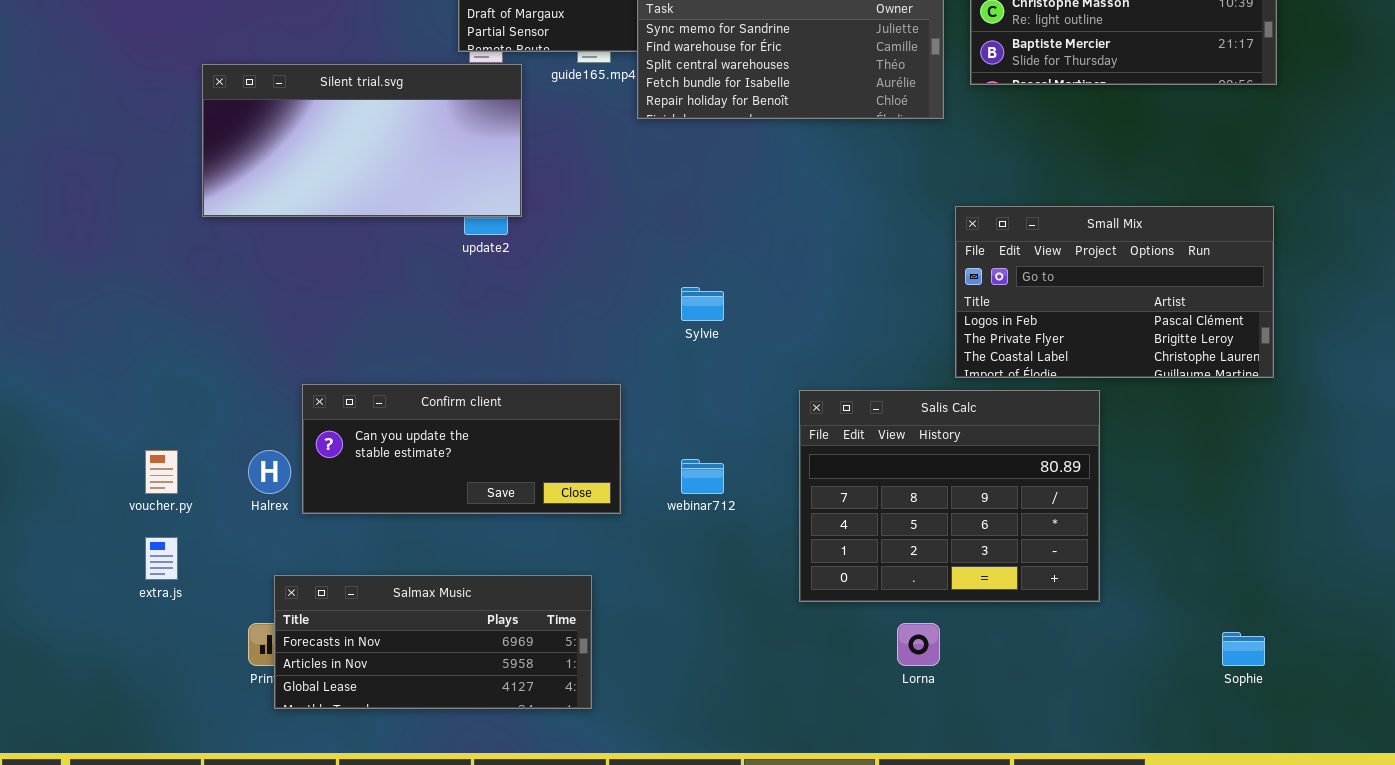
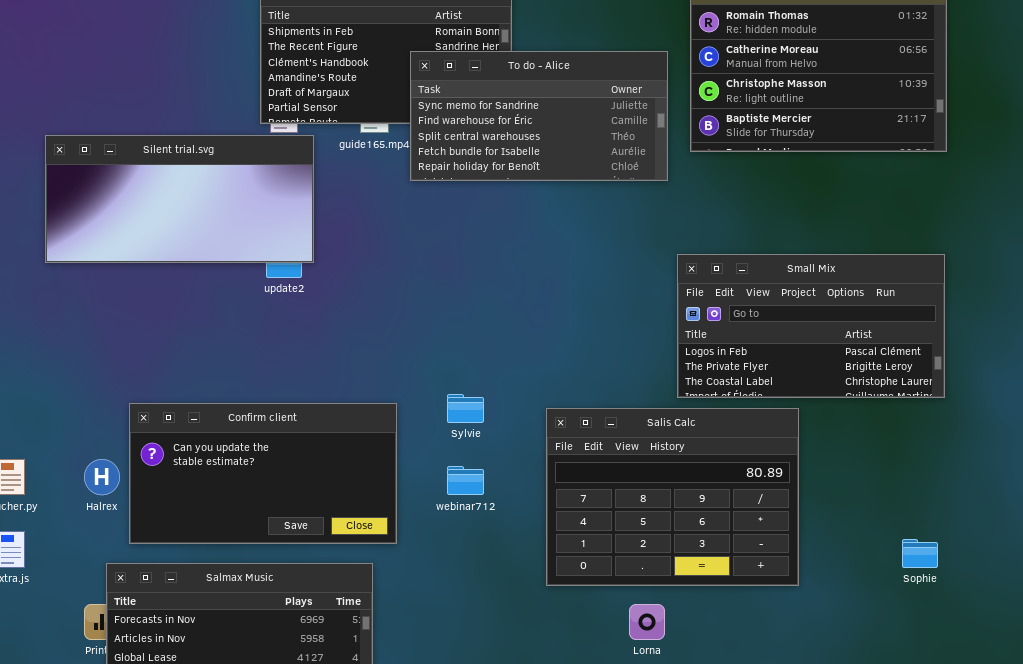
Sylvie: [681,287,724,321] -> [447,394,484,423], moved
Confirm client: [302,384,621,514] -> [129,403,397,544], resized
Sophie: [1222,632,1265,666] -> [902,539,938,568], moved

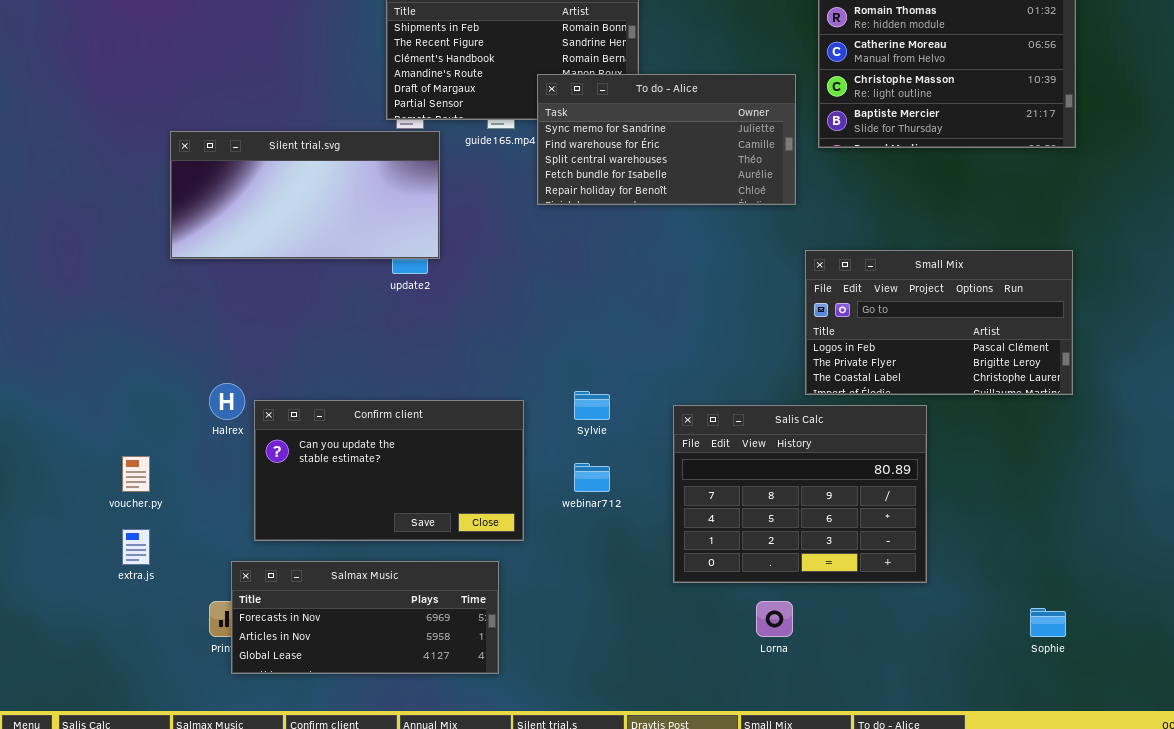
To do - Alice: [410,51,668,181] -> [537,74,796,205], moved
Halrex: [84,459,120,495] -> [209,383,245,420], moved
Sophie: [902,539,938,568] -> [1030,608,1066,637], moved

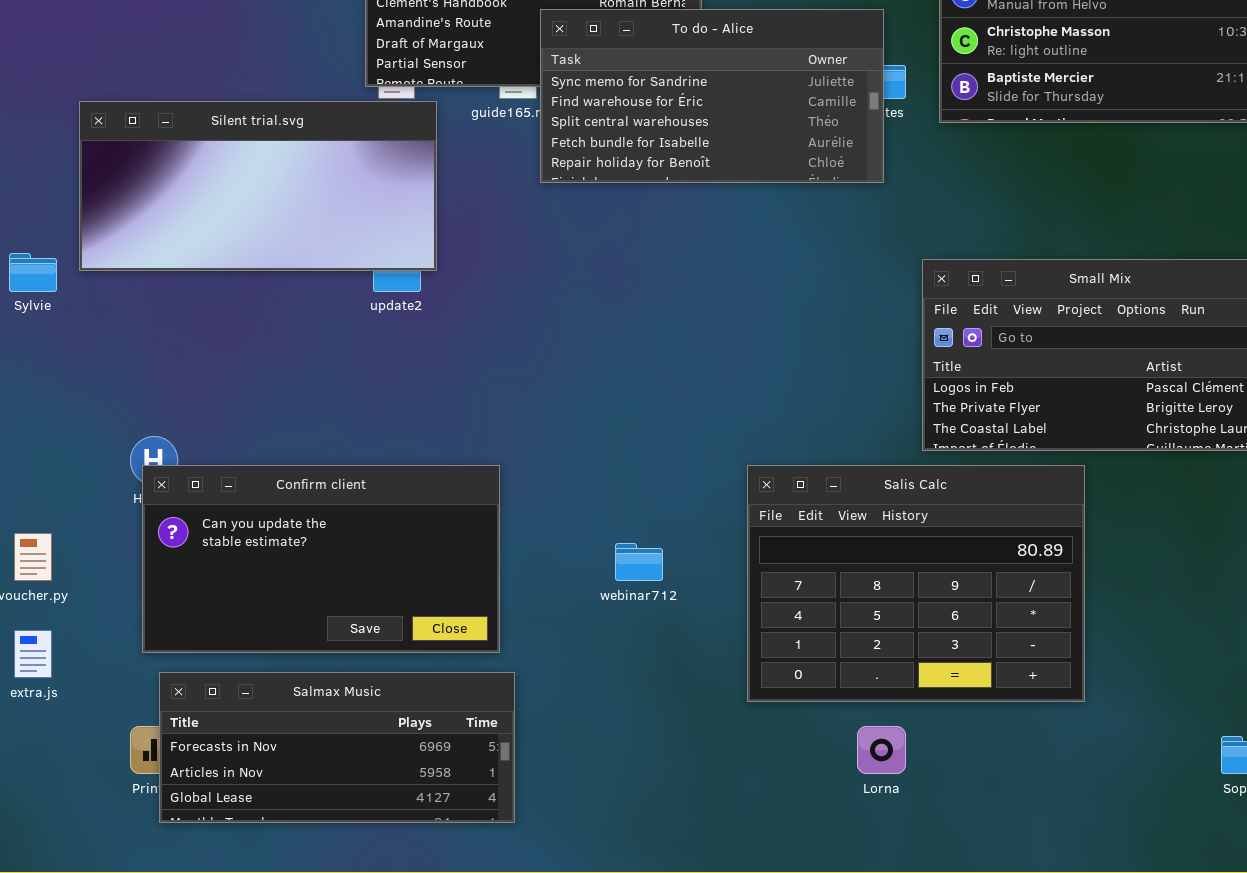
To do - Alice: [537,74,796,205] -> [540,9,884,183], moved
Sylvie: [574,391,610,420] -> [9,253,57,292], moved
Confirm client: [254,400,524,541] -> [142,465,500,653], moved

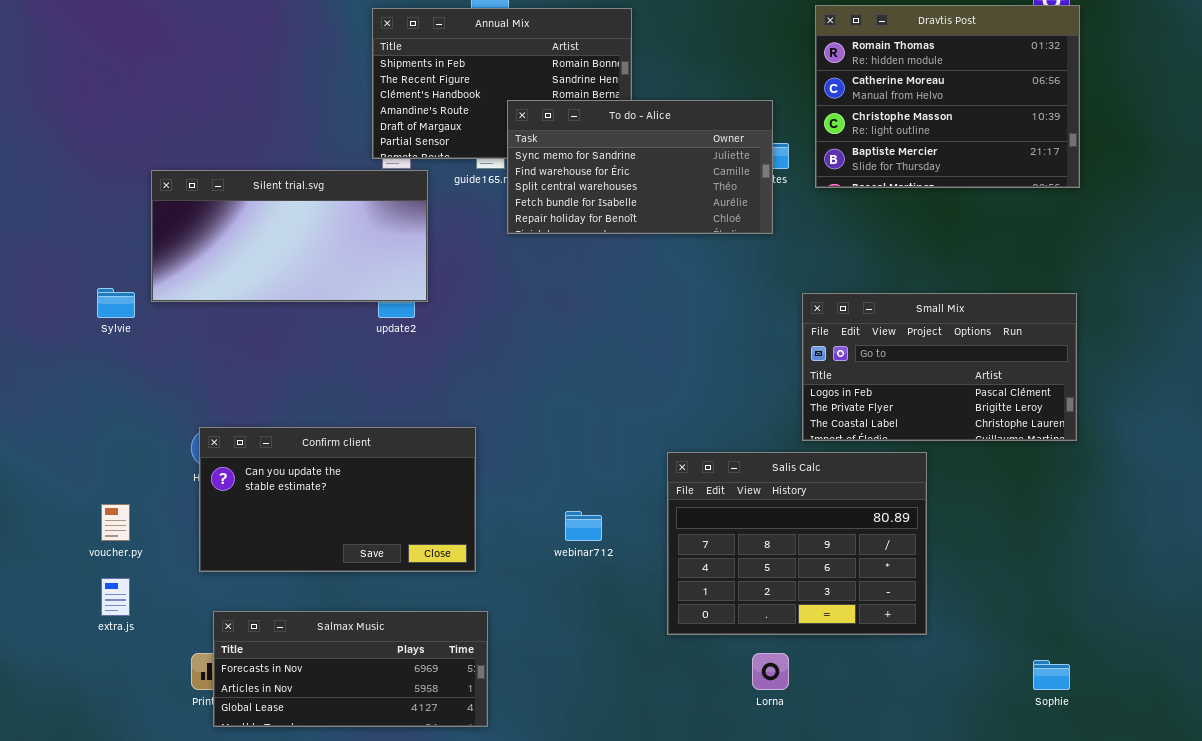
Confirm client: [142,465,500,653] -> [199,427,476,572], moved

